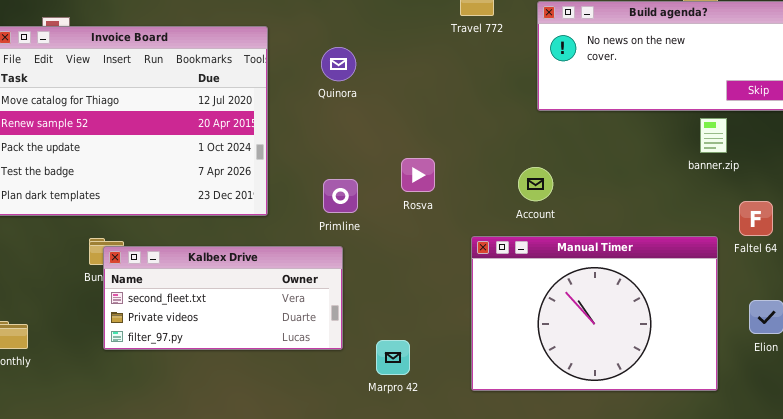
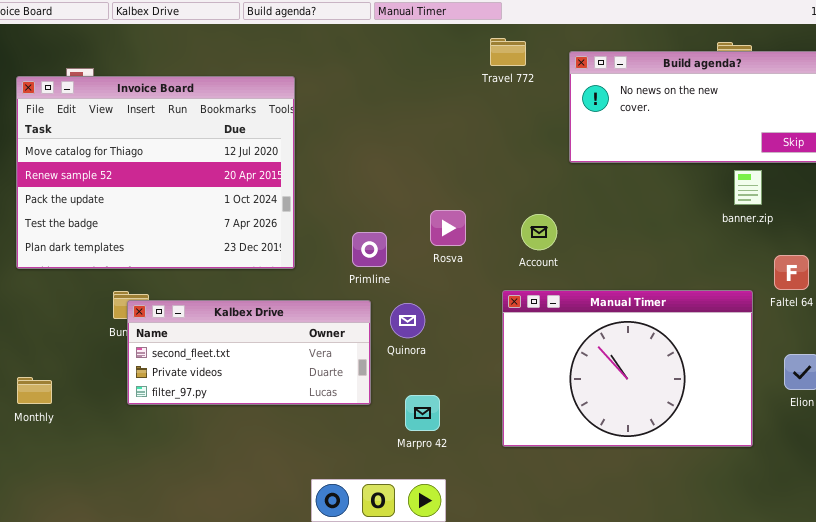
Quinora: [321,47,356,81] -> [390,303,425,338], moved
Account: [518,167,553,201] -> [521,214,557,250], moved

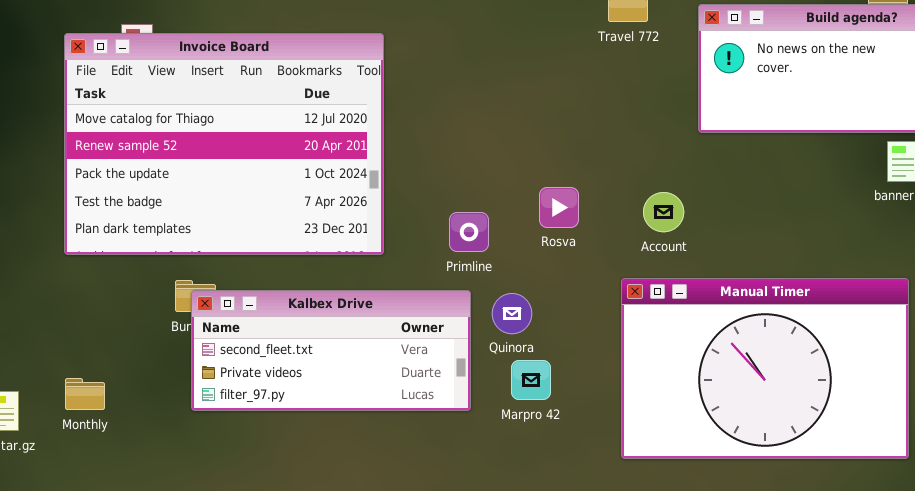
Marpro 42: [405,395,440,431] -> [511,360,551,400], moved

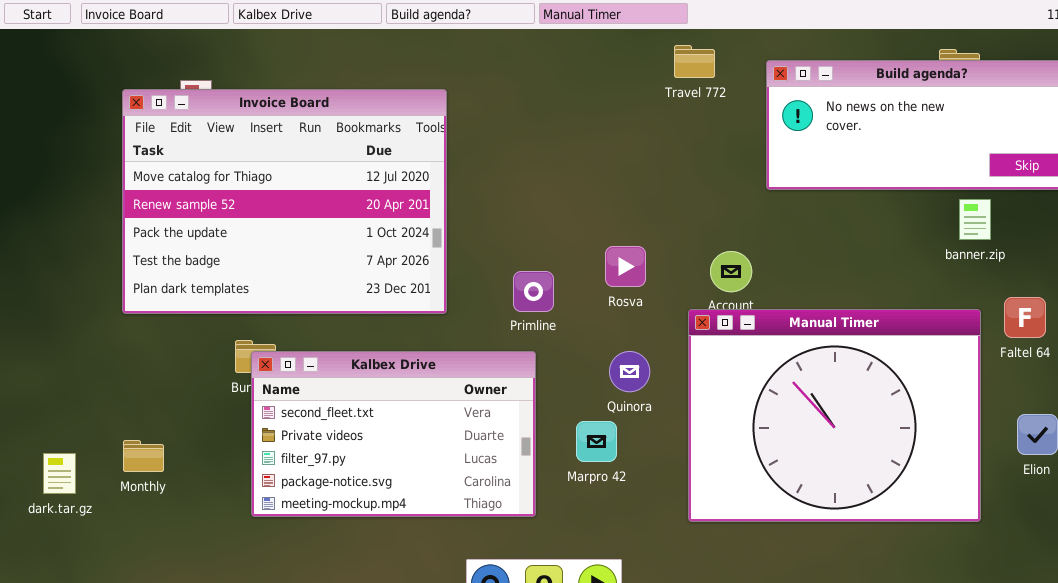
Manual Timer: [621,278,909,459] -> [688,309,981,522], resized
Kalbex Drive: [191,290,471,411] -> [251,351,536,517], resized
Quinora: [492,293,532,334] -> [609,351,650,392], moved

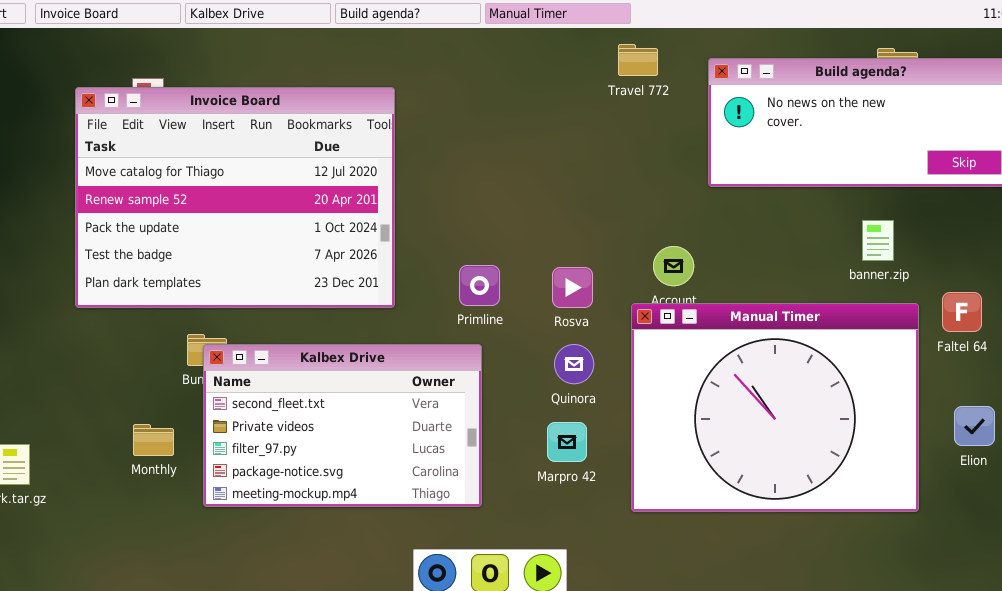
banner.zip: [959,199,991,240] -> [862,220,894,261], moved
Rosva: [605,246,646,287] -> [552,267,593,308], moved
Marpro 42: [576,421,617,462] -> [547,422,587,462], moved
Monthly: [123,440,164,472] -> [133,424,174,456], moved

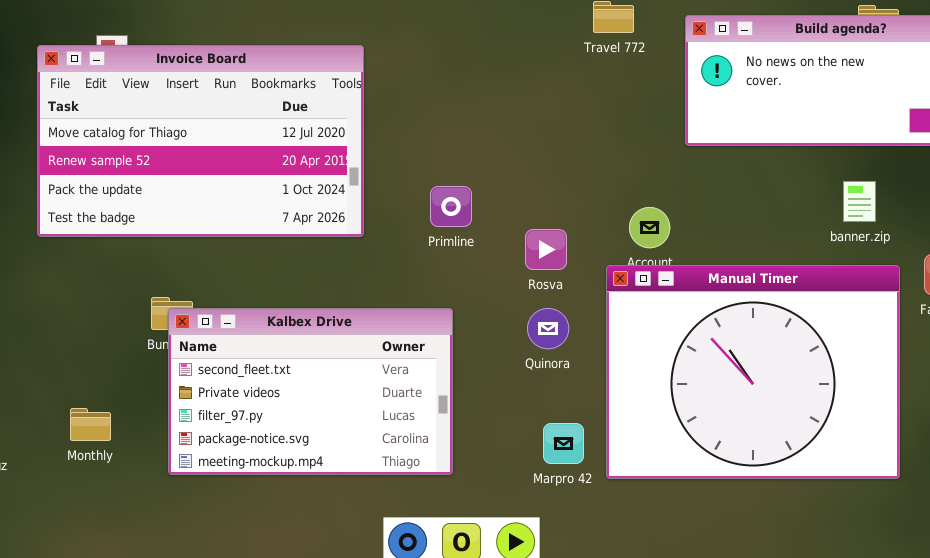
Invoice Board: [75,87,395,308] -> [37,45,364,237], resized
Primline: [459,265,500,306] -> [430,186,472,227], moved
Marpro 42: [547,422,587,462] -> [543,423,584,464], moved
Monthly: [133,424,174,456] -> [70,408,111,441], moved

